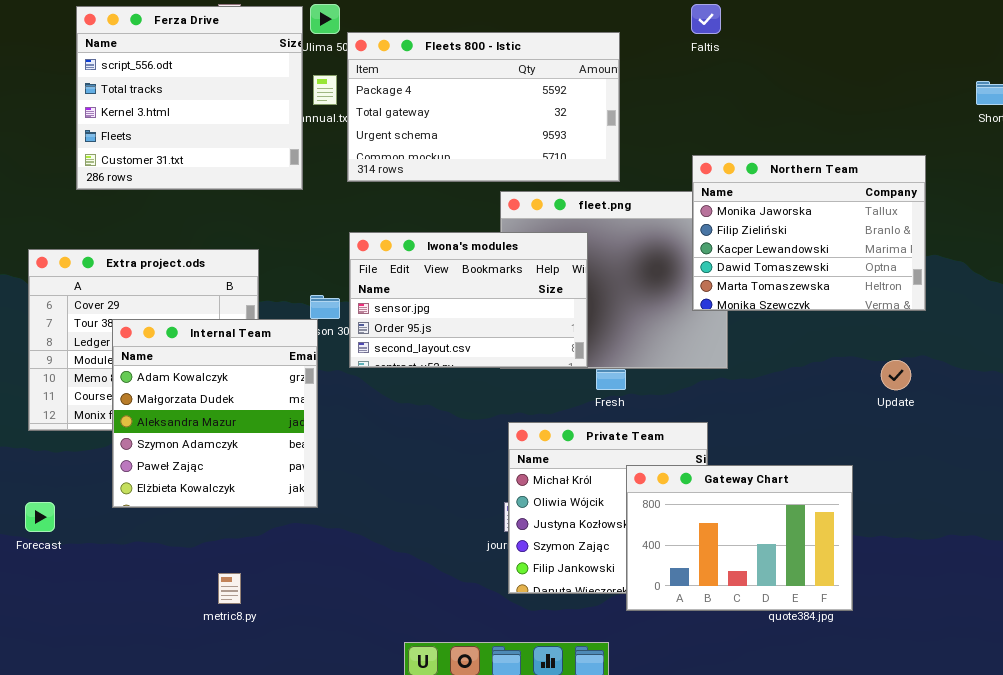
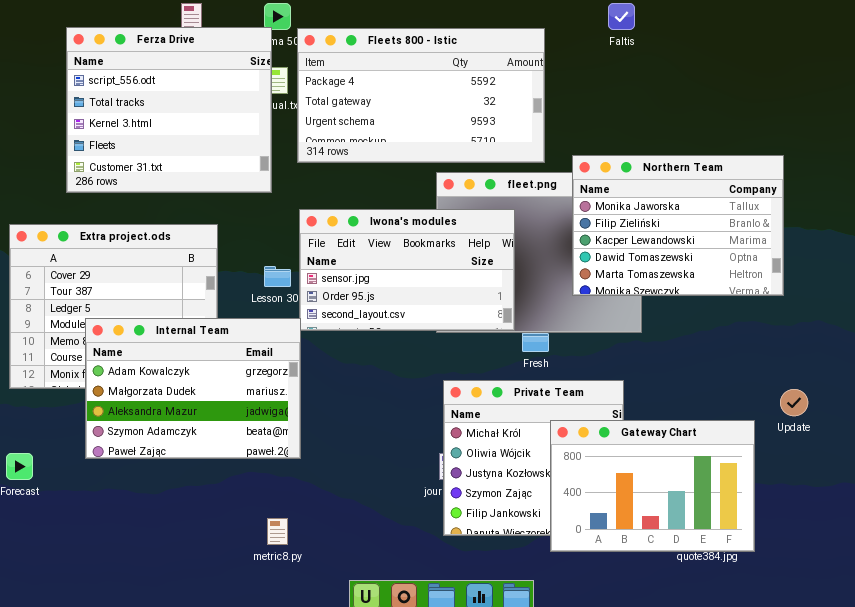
Ferza Drive: [76,6,303,190] -> [66,27,272,193], moved
Northern Team: [692,155,926,311] -> [572,155,784,296], moved
Internal Team: [112,319,318,508] -> [85,318,301,459], resized
Update: [881,360,911,390] -> [780,389,808,416], moved
metric8.py: [218,573,241,604] -> [267,518,288,545], moved

